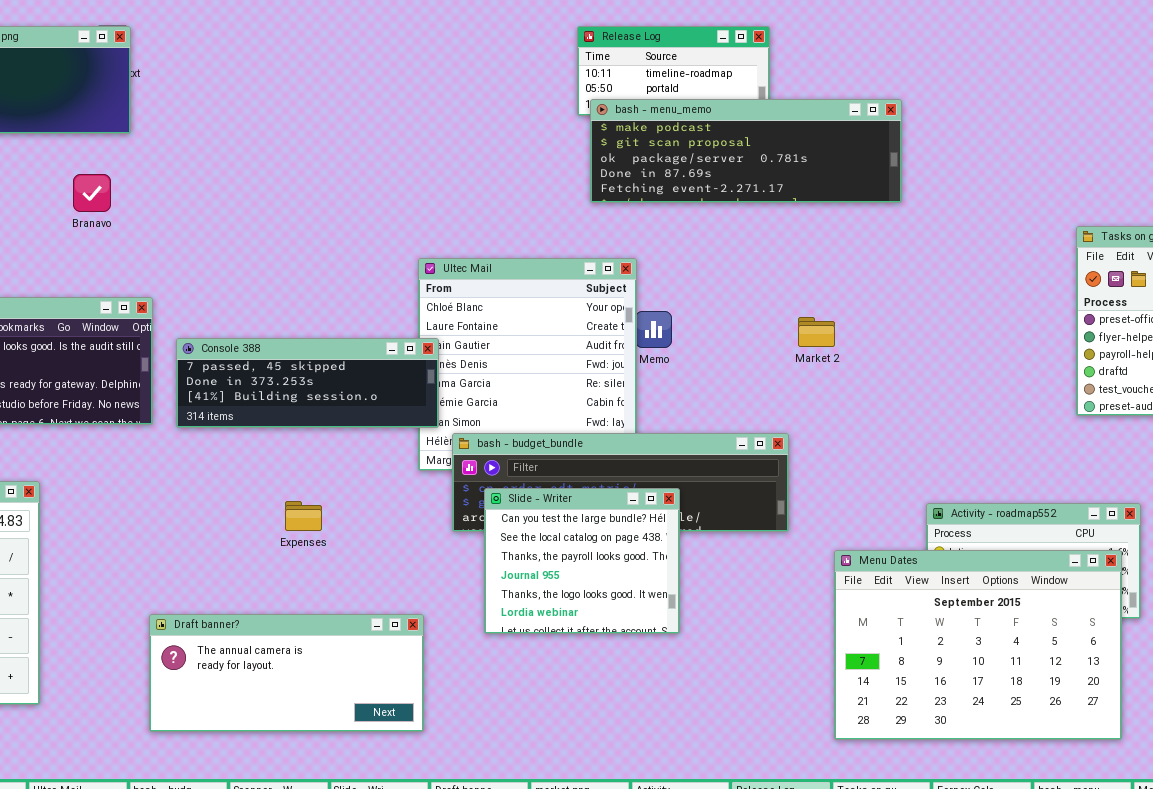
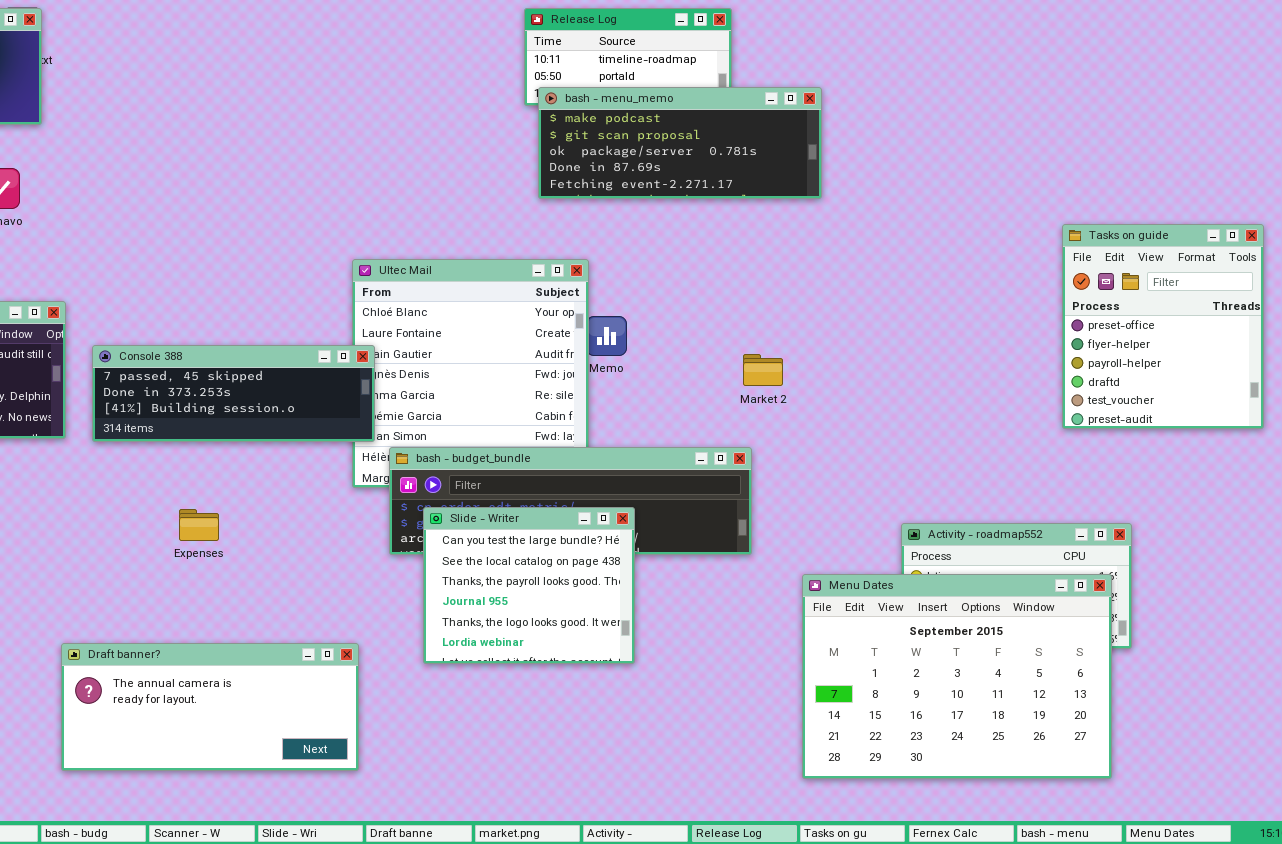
bash - menu_memo: [590,99,902,203] -> [538,87,822,199], resized
Market 2: [798,317,835,347] -> [743,354,783,386], moved
Expenses: [285,501,322,531] -> [179,509,219,541], moved

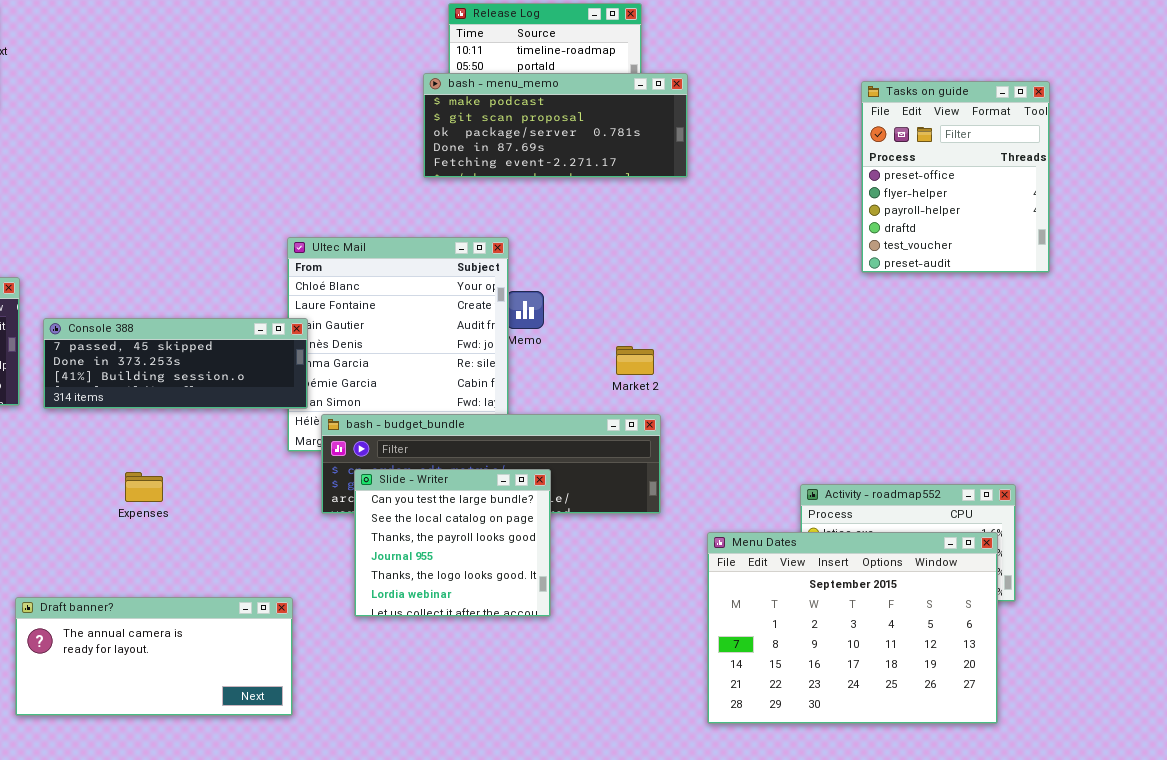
bash - menu_memo: [538,87,822,199] -> [423,73,688,178], moved
Tasks on guide: [1062,224,1264,429] -> [861,81,1050,273], moved
Market 2: [743,354,783,386] -> [616,346,654,375], moved

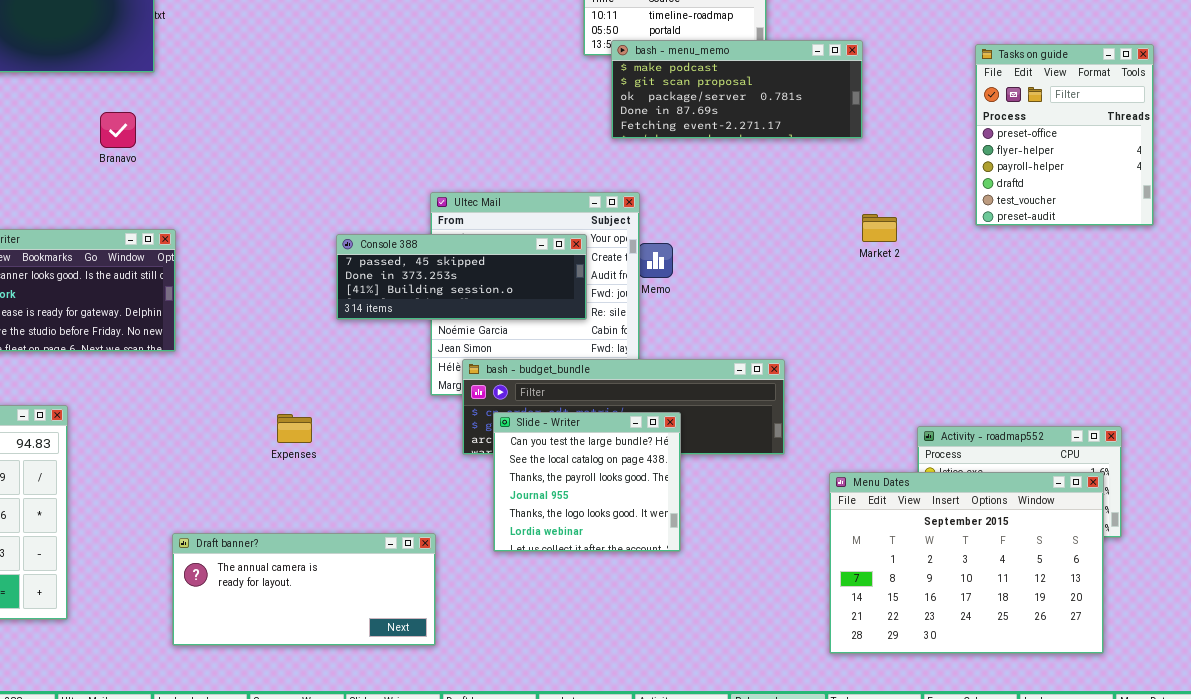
bash - menu_memo: [423,73,688,178] -> [611,40,863,139], moved
Console 388: [43,318,308,409] -> [336,234,587,320], moved
Market 2: [616,346,654,375] -> [862,214,897,242], moved

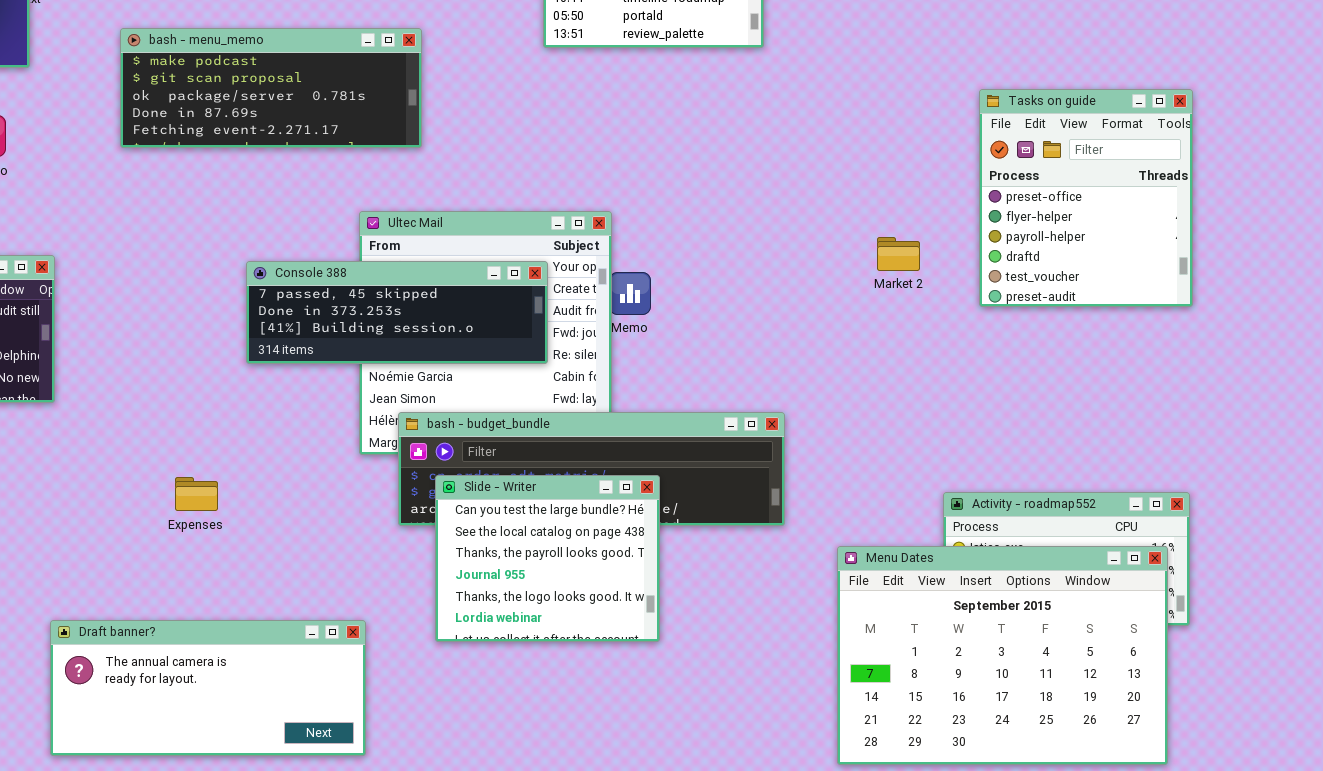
bash - menu_memo: [611,40,863,139] -> [120,28,422,148], moved
Tasks on guide: [975,44,1154,226] -> [979,89,1193,307], moved

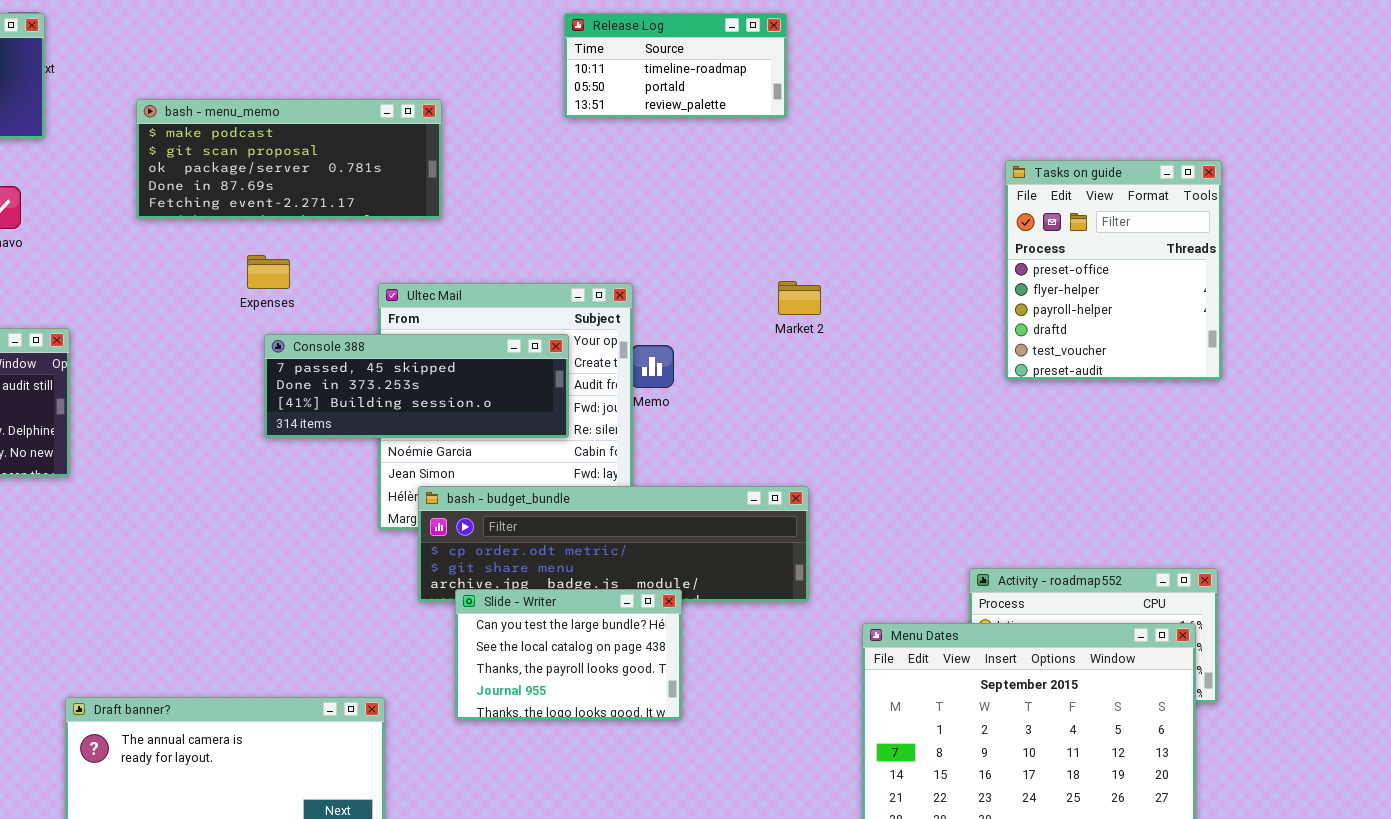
Market 2: [877,237,920,271] -> [778,281,821,315], moved
Slide - Writer: [435,475,660,642] -> [455,589,682,720], resized
Expenses: [175,477,218,511] -> [247,255,290,289], moved

